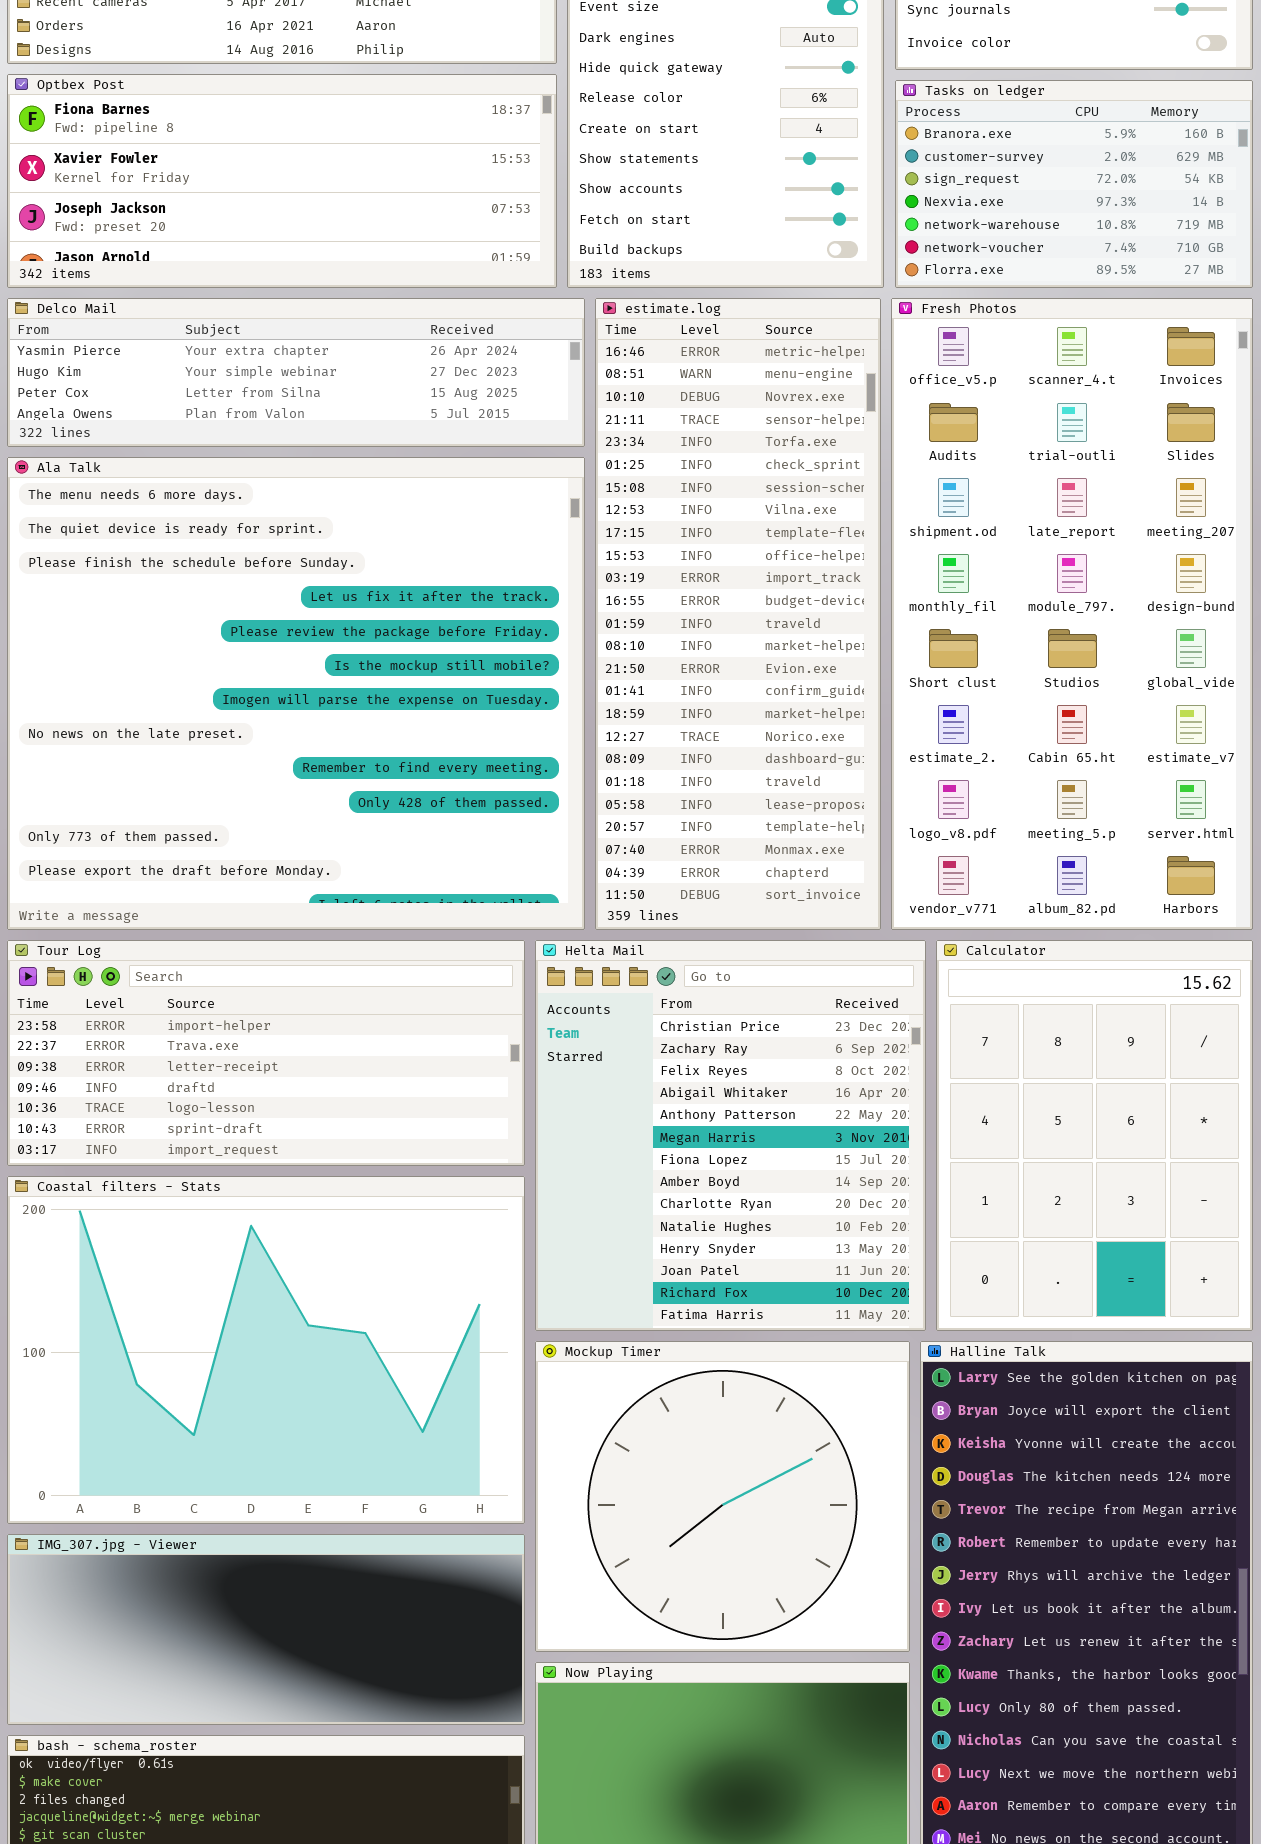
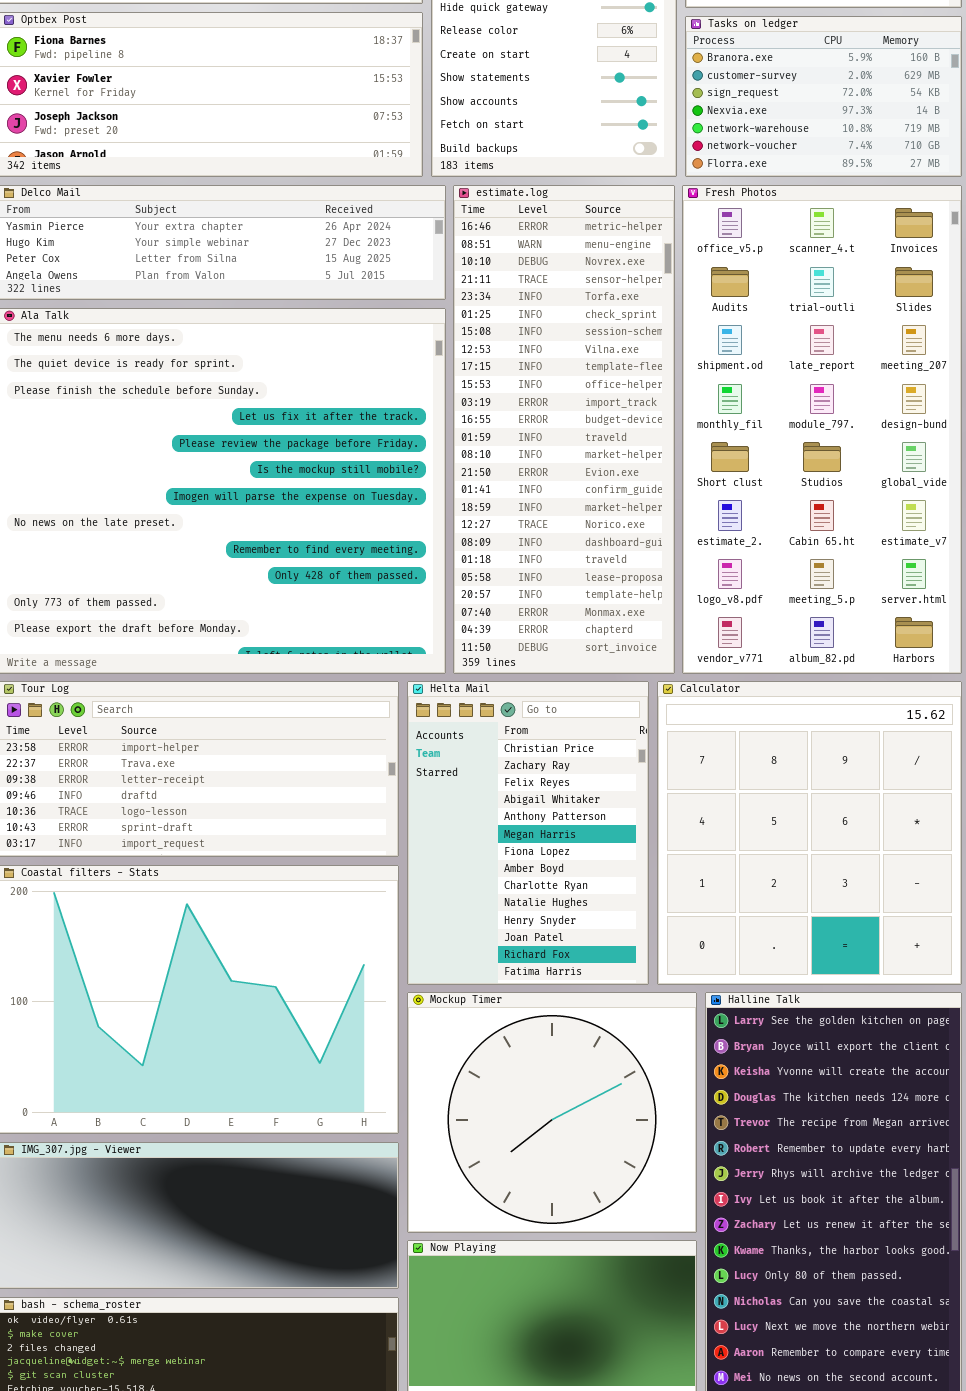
Helta Mail: [535,940,926,1331] -> [407,681,649,985], resized
Calculator: [936,940,1253,1331] -> [657,681,962,985], resized

